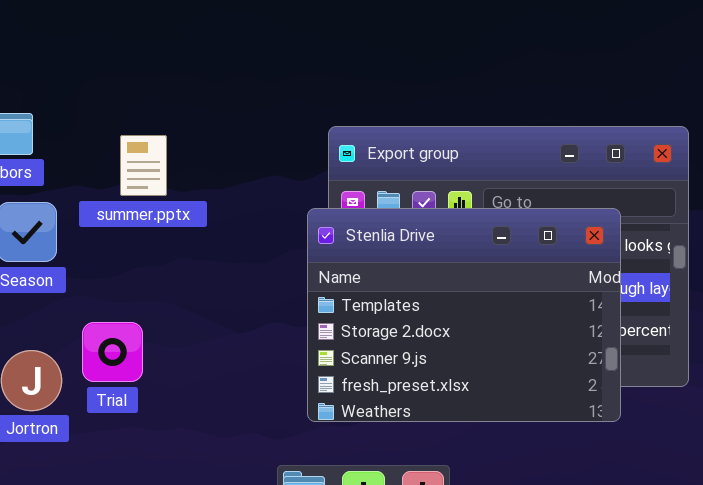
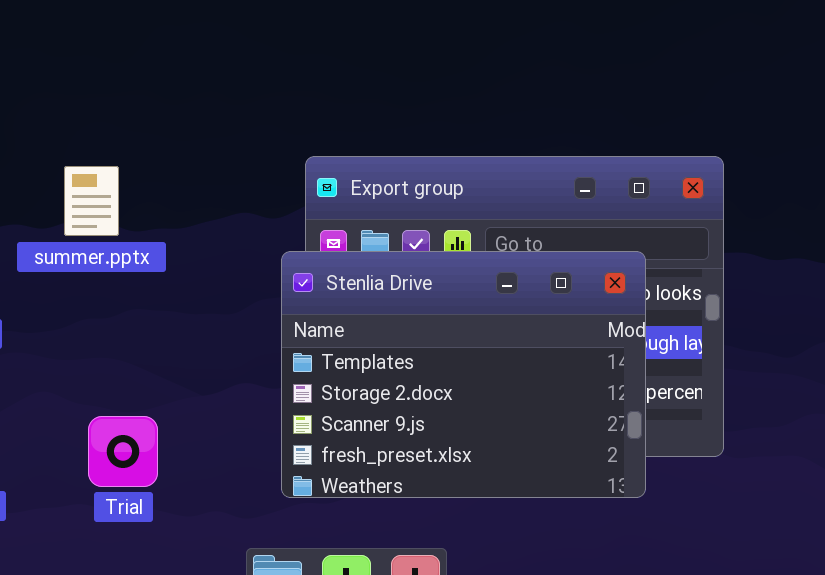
Trial: [82,322,143,382] -> [88,416,158,487], moved

